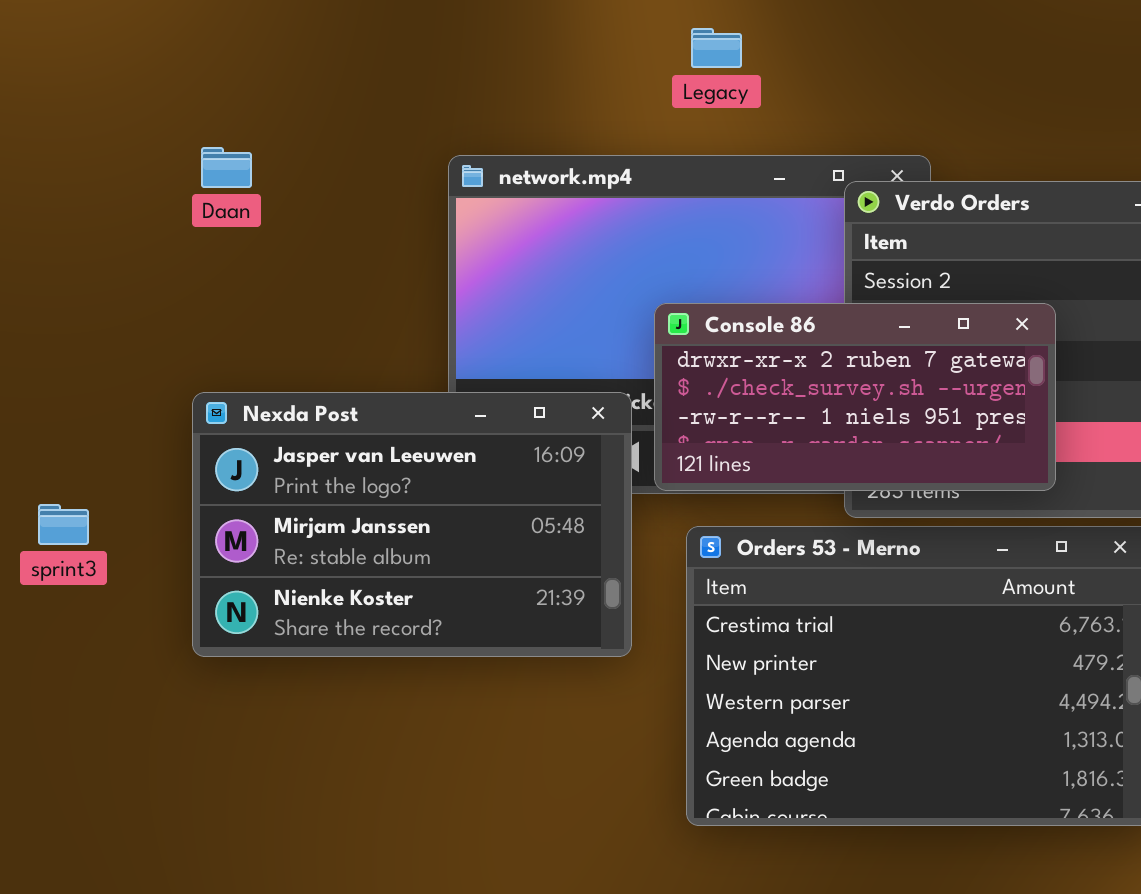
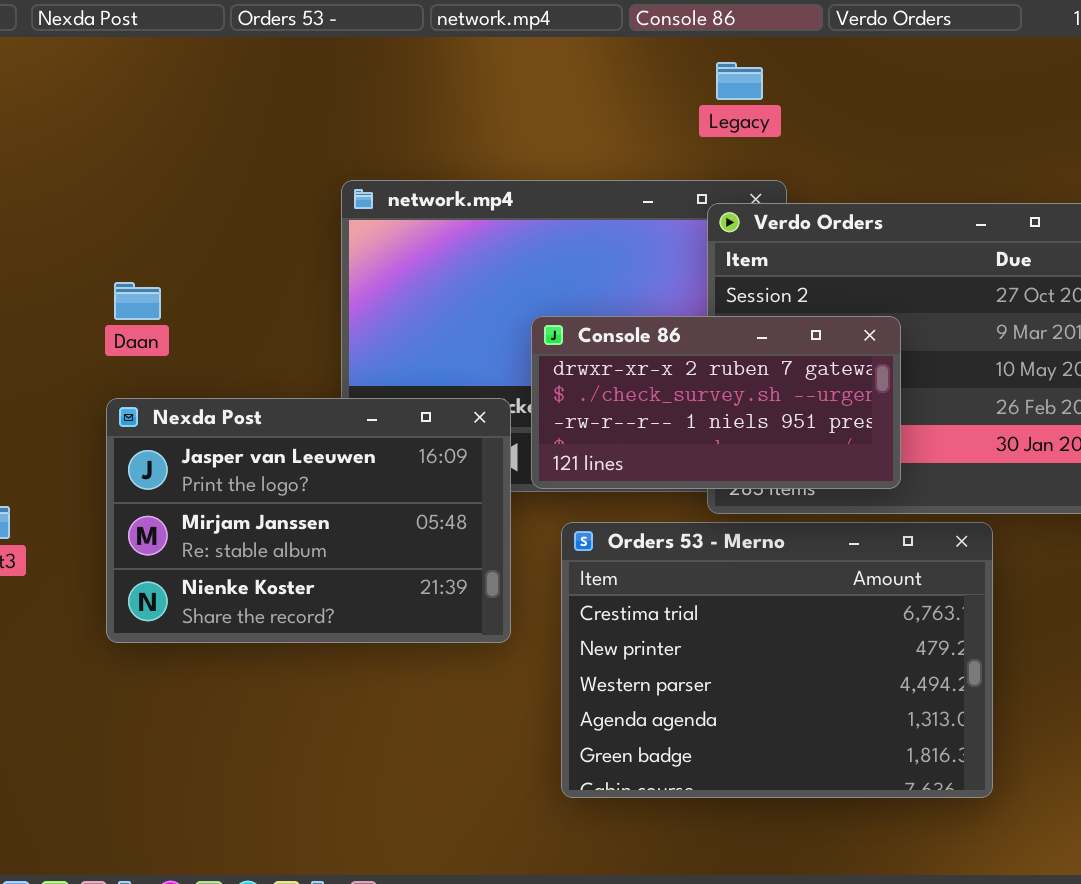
Legacy: [691,28,742,68] -> [716,62,763,100], moved
Daan: [201,147,252,188] -> [114,282,161,320], moved

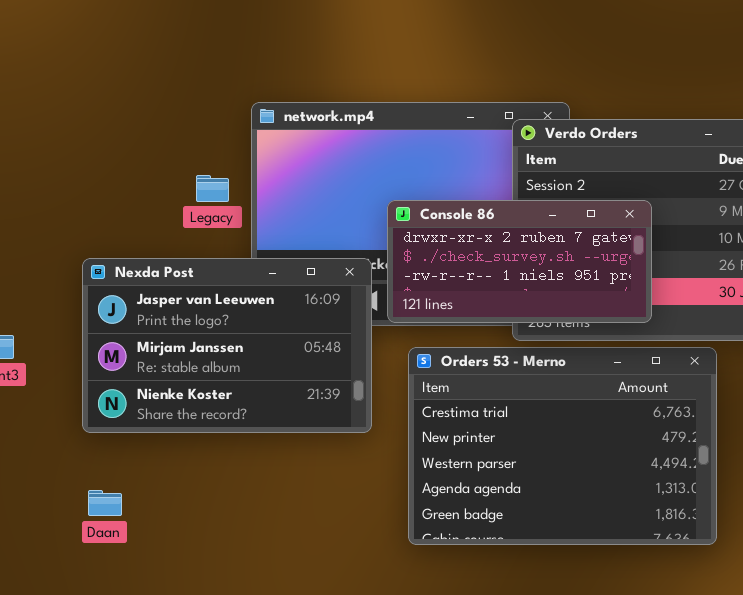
Legacy: [716,62,763,100] -> [196,175,229,202], moved
Daan: [114,282,161,320] -> [88,490,122,516], moved

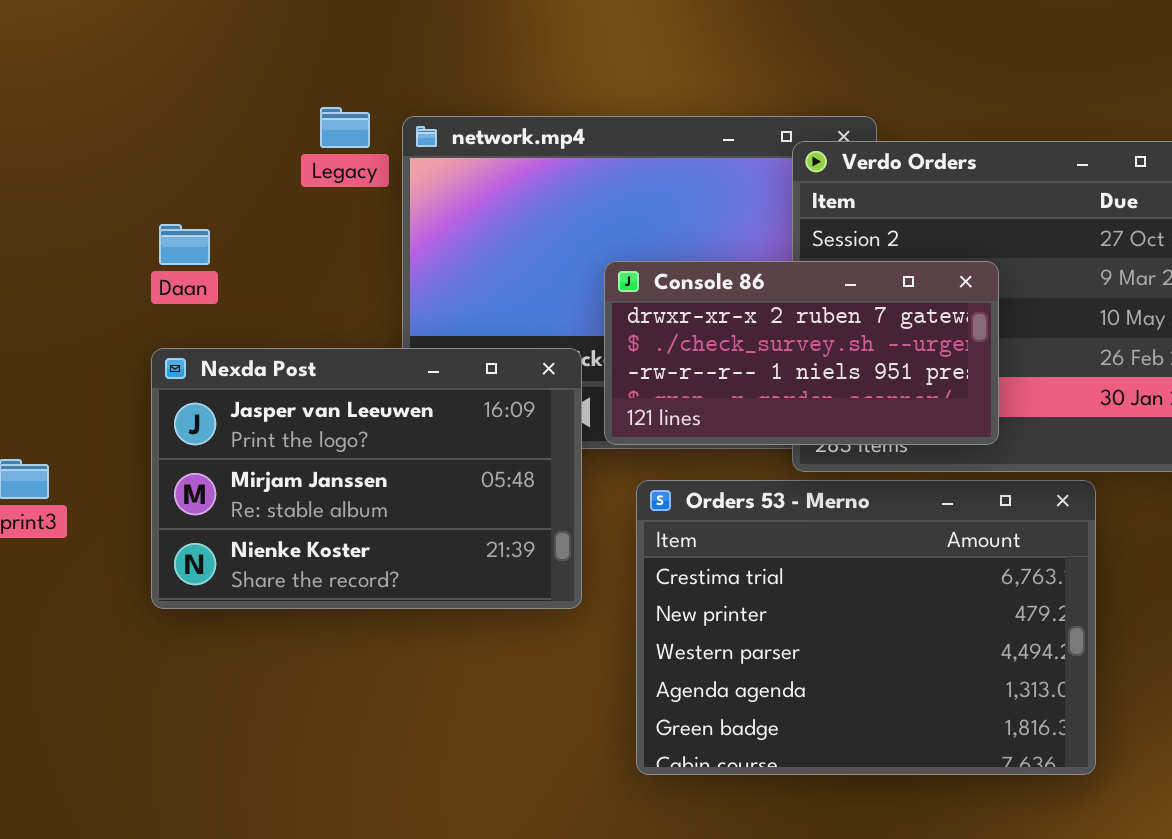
Legacy: [196,175,229,202] -> [320,107,370,148], moved
Daan: [88,490,122,516] -> [159,224,210,265], moved

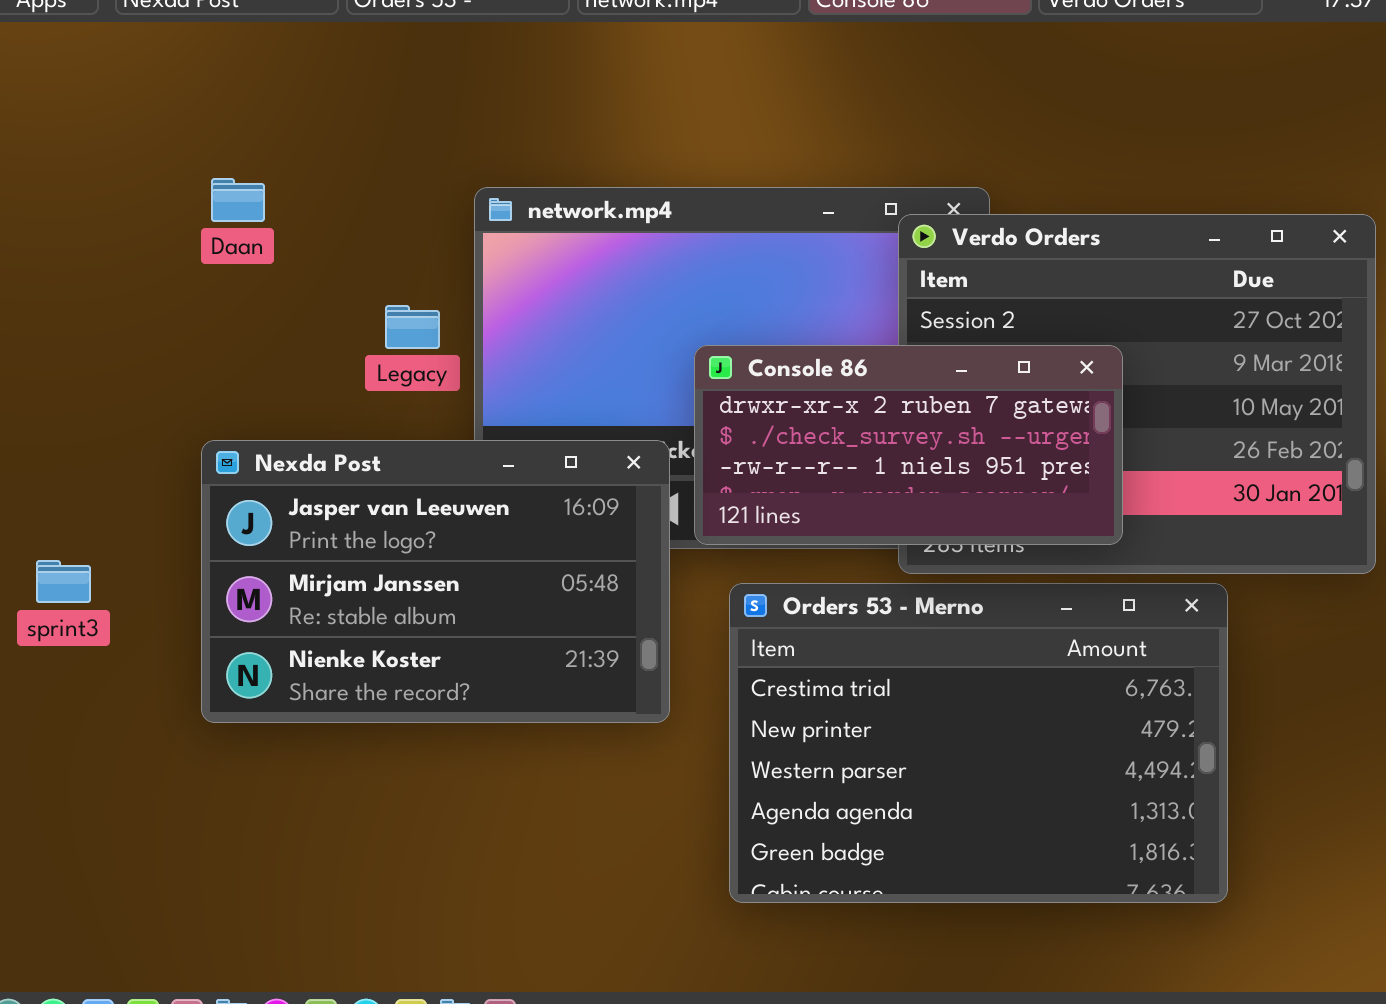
Legacy: [320,107,370,148] -> [385,305,440,349], moved
Daan: [159,224,210,265] -> [211,178,265,222], moved

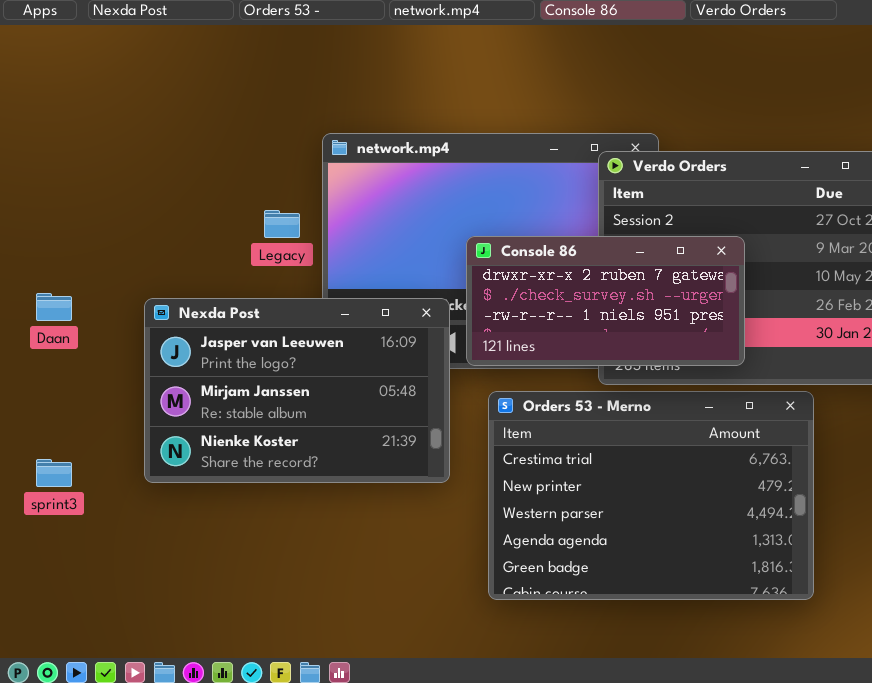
Daan: [211,178,265,222] -> [36,293,72,321], moved
sprint3: [36,560,91,603] -> [36,459,72,487], moved

